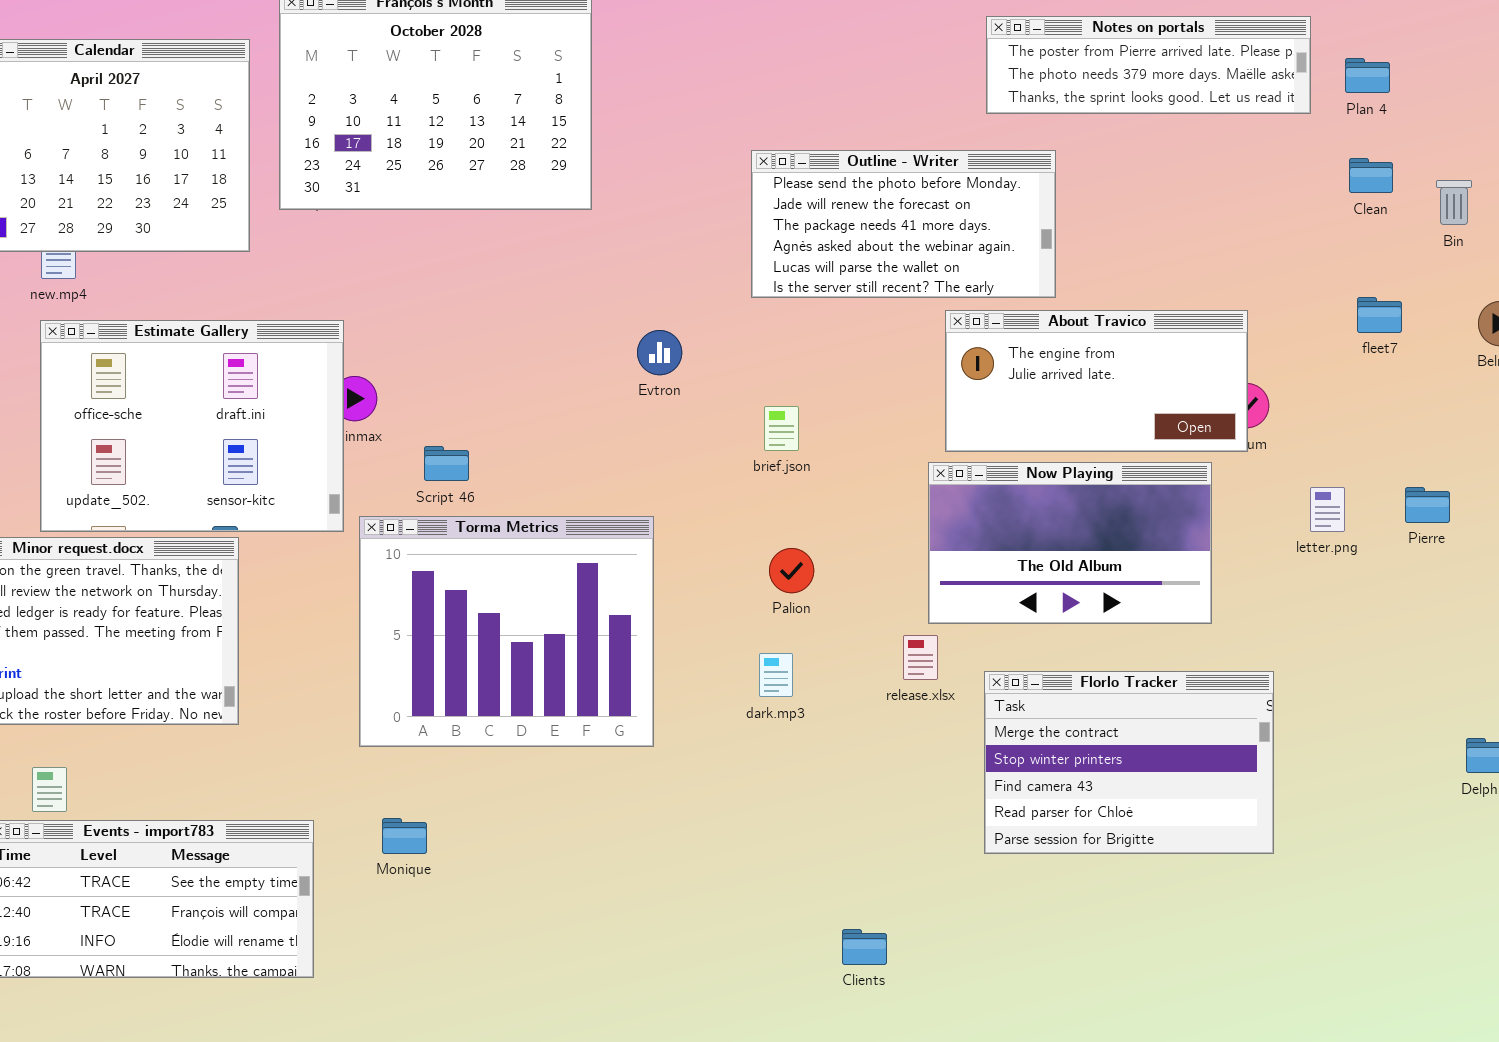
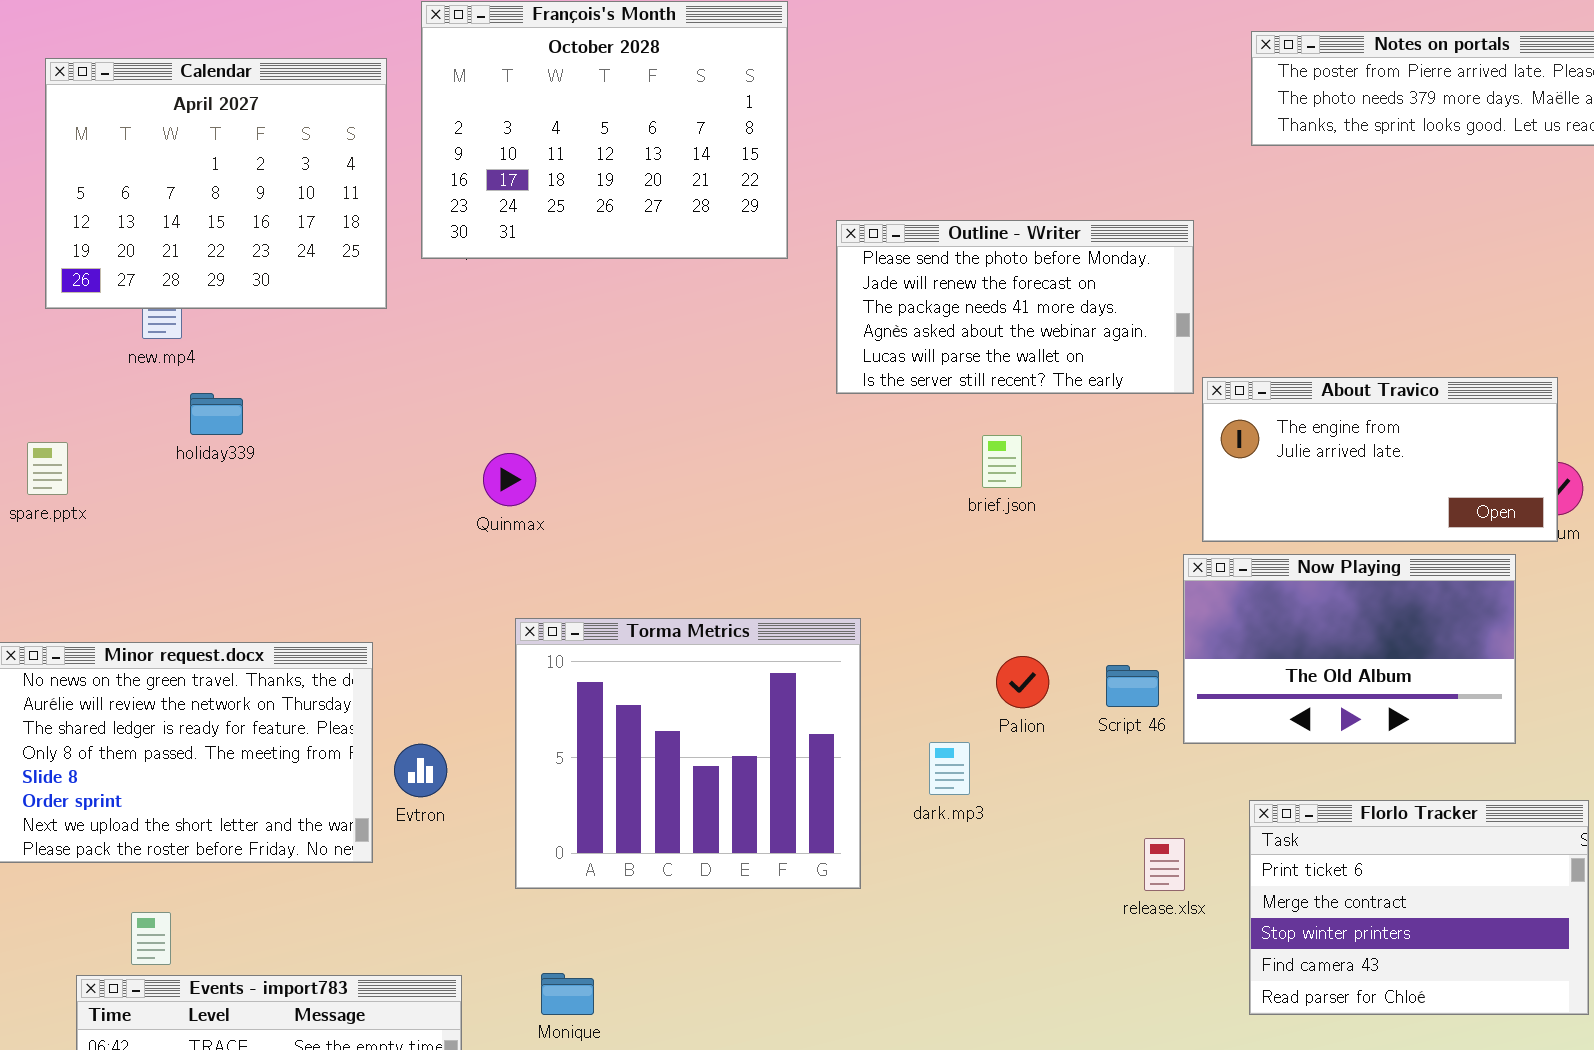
Outline - Writer: [751,150,1056,298] -> [836,220,1194,394], moved
Estimate Gallery: [40,320,344,532] -> none, closed
Evtron: [637,330,682,375] -> [394,744,447,797], moved
brief.json: [764,406,799,451] -> [982,435,1022,488], moved
Script 46: [424,446,469,481] -> [1106,665,1159,707], moved
release.xlsx: [903,635,938,680] -> [1144,838,1185,891], moved
dark.mp3: [759,653,793,697] -> [929,742,970,795], moved
Florlo Tracker: [984,671,1274,854] -> [1249,800,1589,1015], scrolled up 1 row

